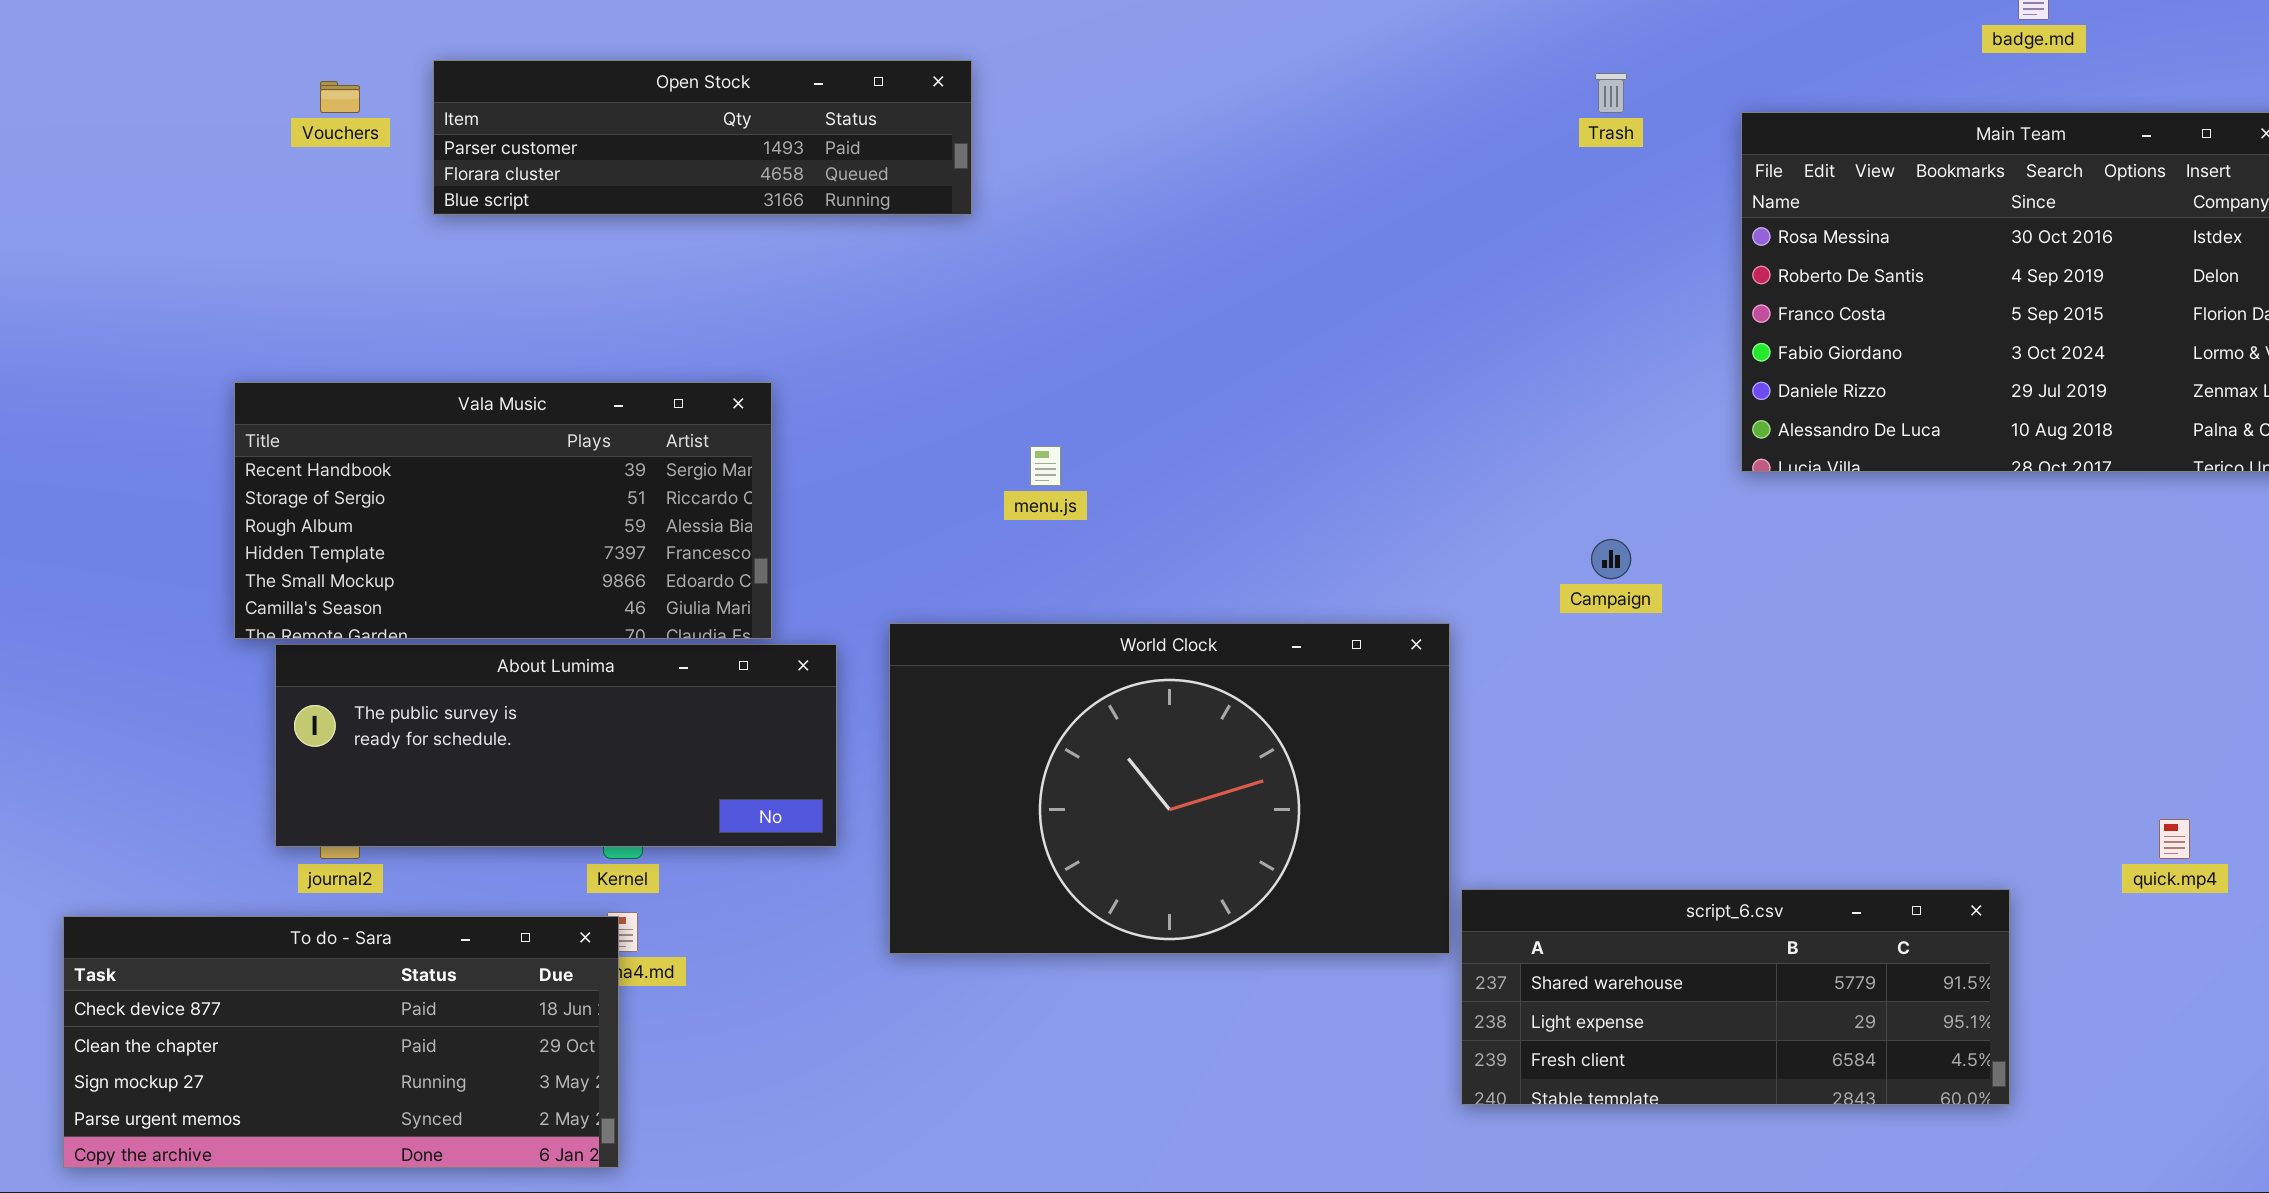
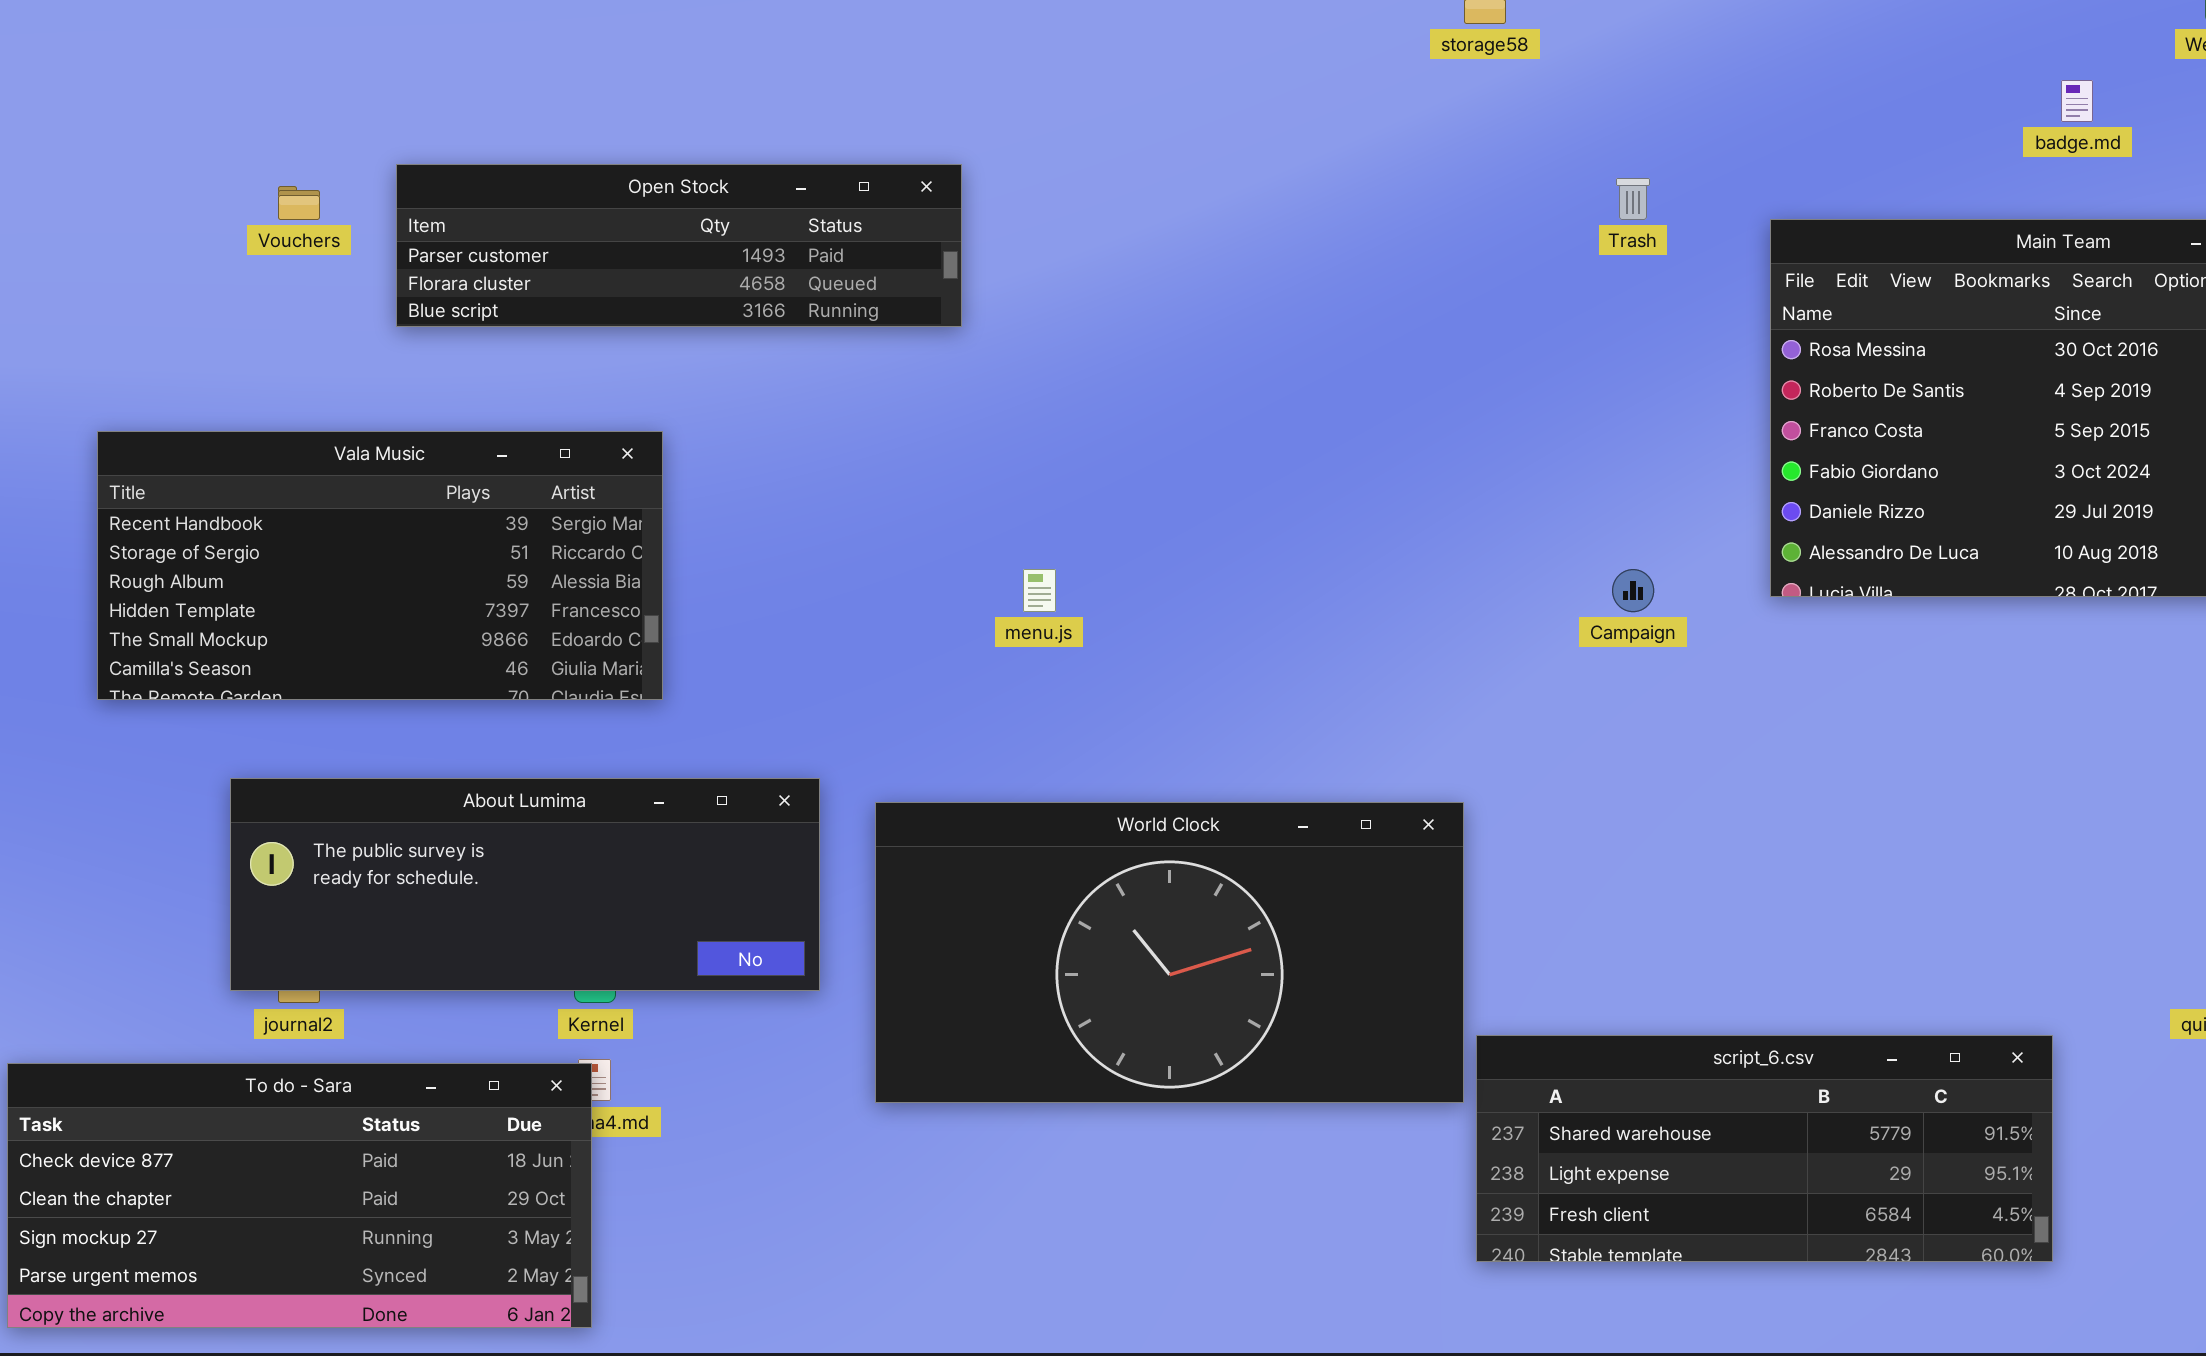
Vala Music: [234,382,772,639] -> [97,431,663,700], moved
Campaign: [1591,539,1631,579] -> [1612,569,1654,612], moved
World Clock: [889,623,1450,954] -> [875,802,1464,1103], resized

